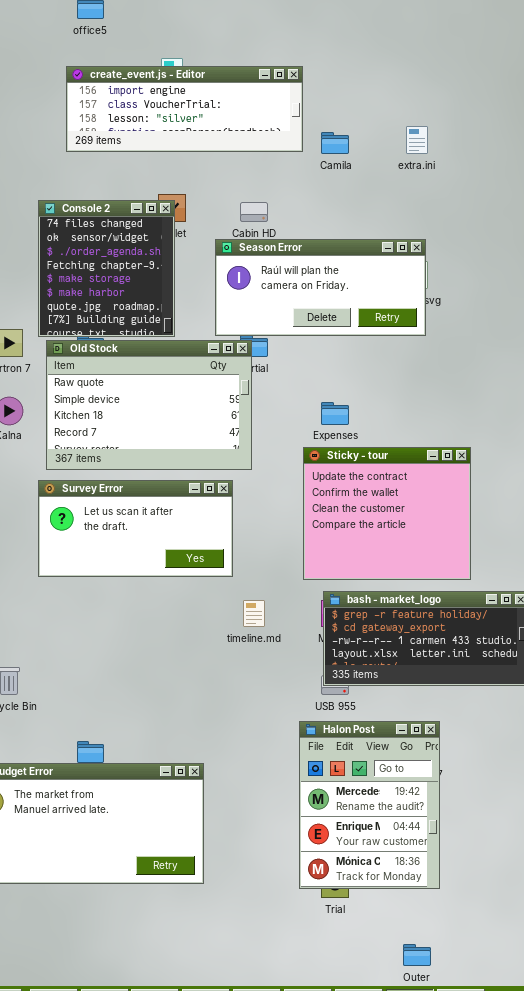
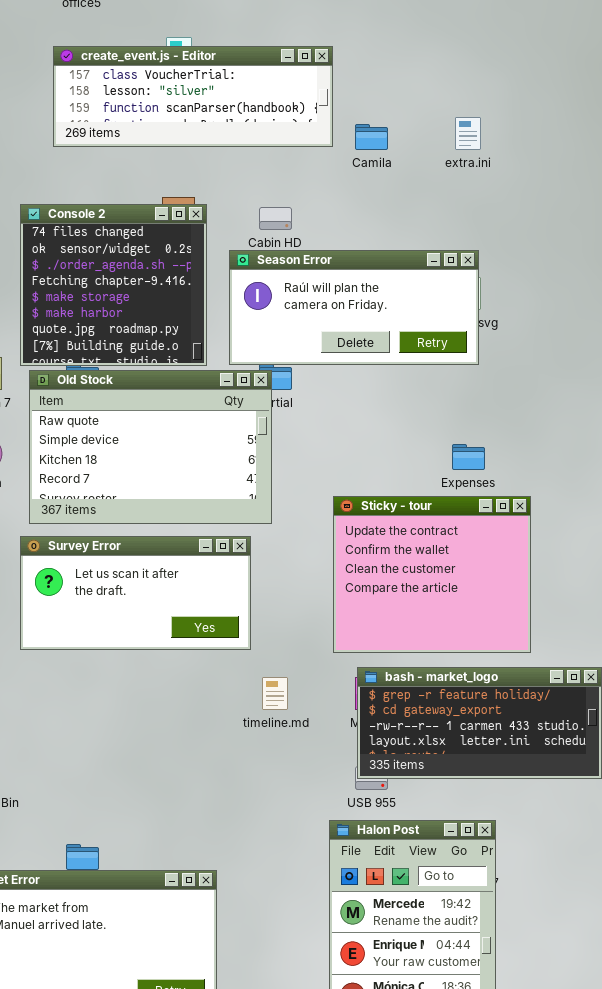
create_event.js - Editor: [66,66,303,152] -> [53,46,333,147], scrolled down 1 row
Console 2: [38,200,175,337] -> [20,204,207,366], resized
Expenses: [321,402,349,425] -> [452,444,485,470], moved

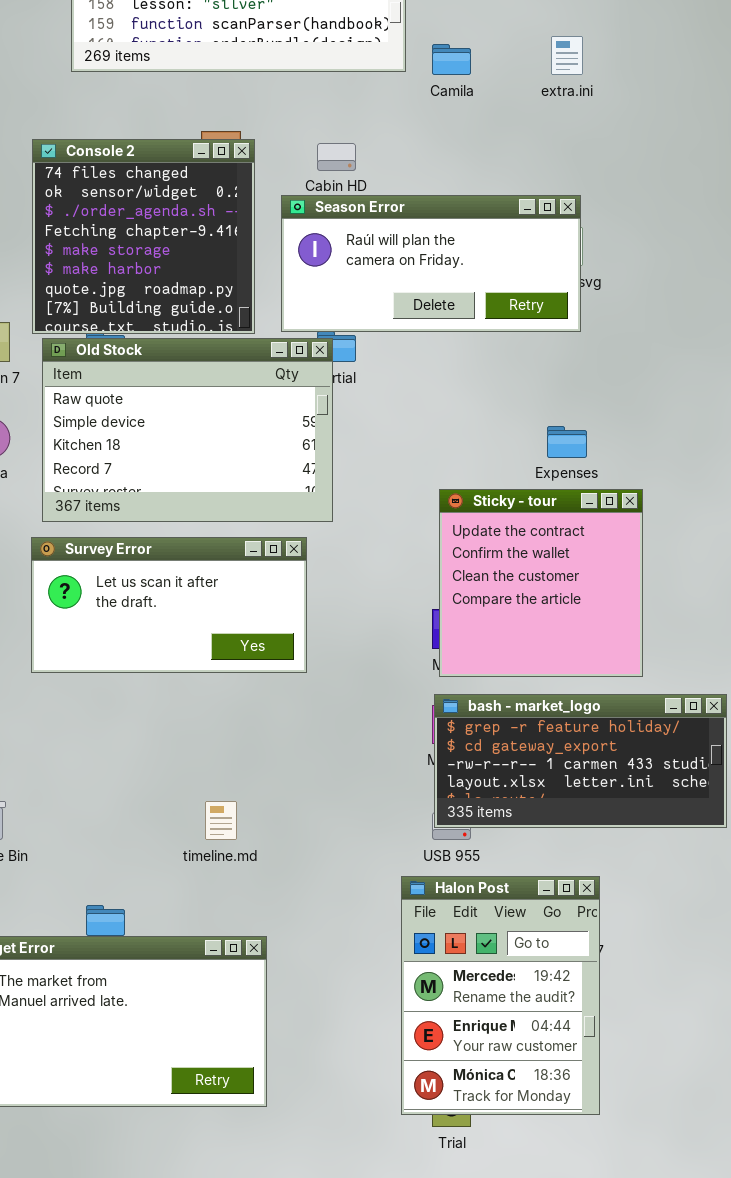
Sticky - tour: [333,496,531,653] -> [439,489,643,677], resized
timeline.md: [262,677,288,710] -> [205,801,237,840], moved

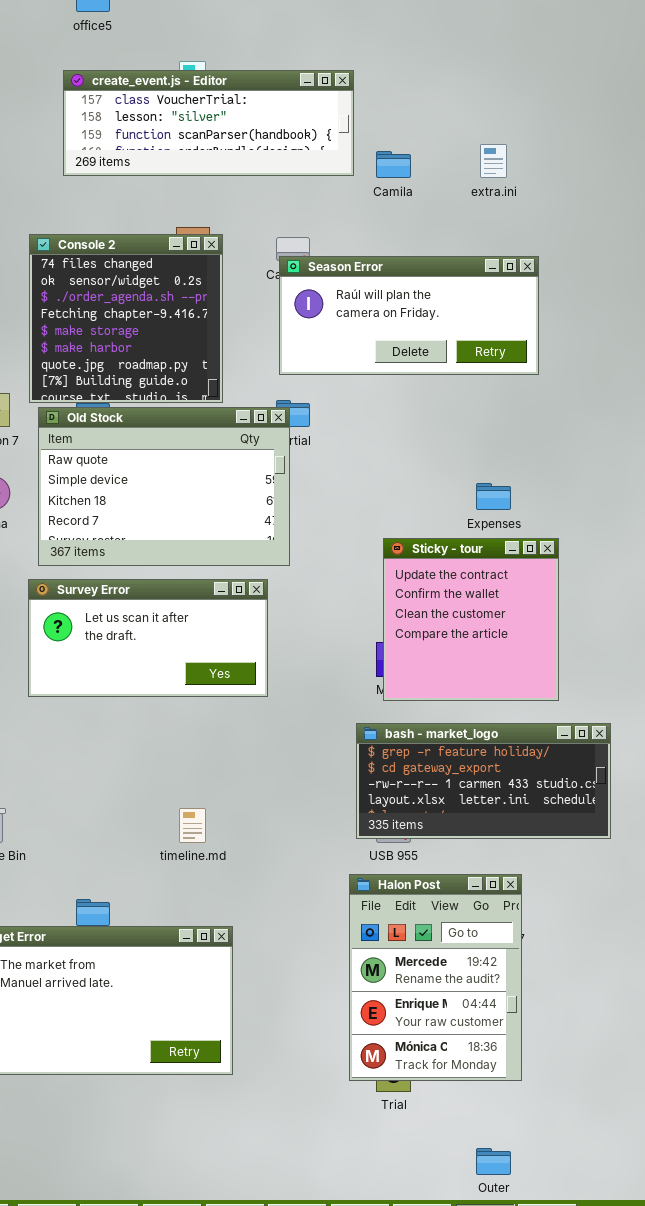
Season Error: [281,195,581,332] -> [279,256,539,375], moved
bash - market_logo: [434,694,727,828] -> [356,723,611,839], moved

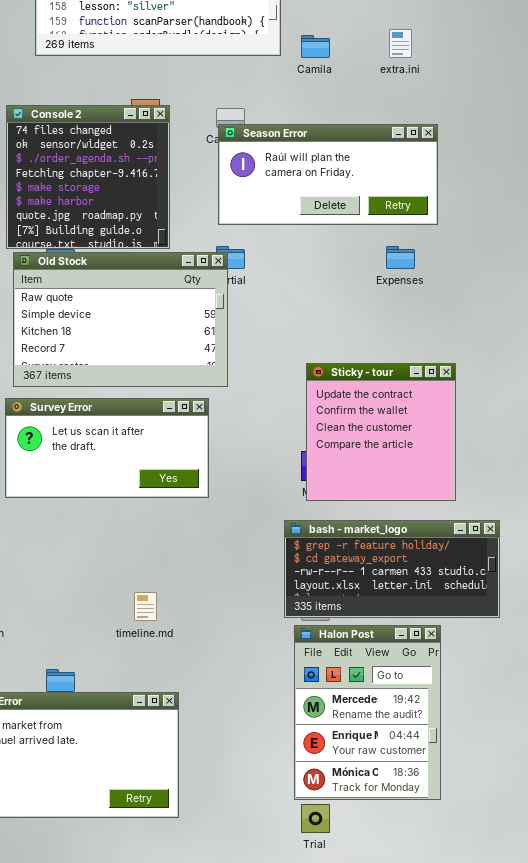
Expenses: [476,483,511,510] -> [386,246,415,269], moved
Halon Post: [349,874,522,1081] -> [294,625,441,800], moved

